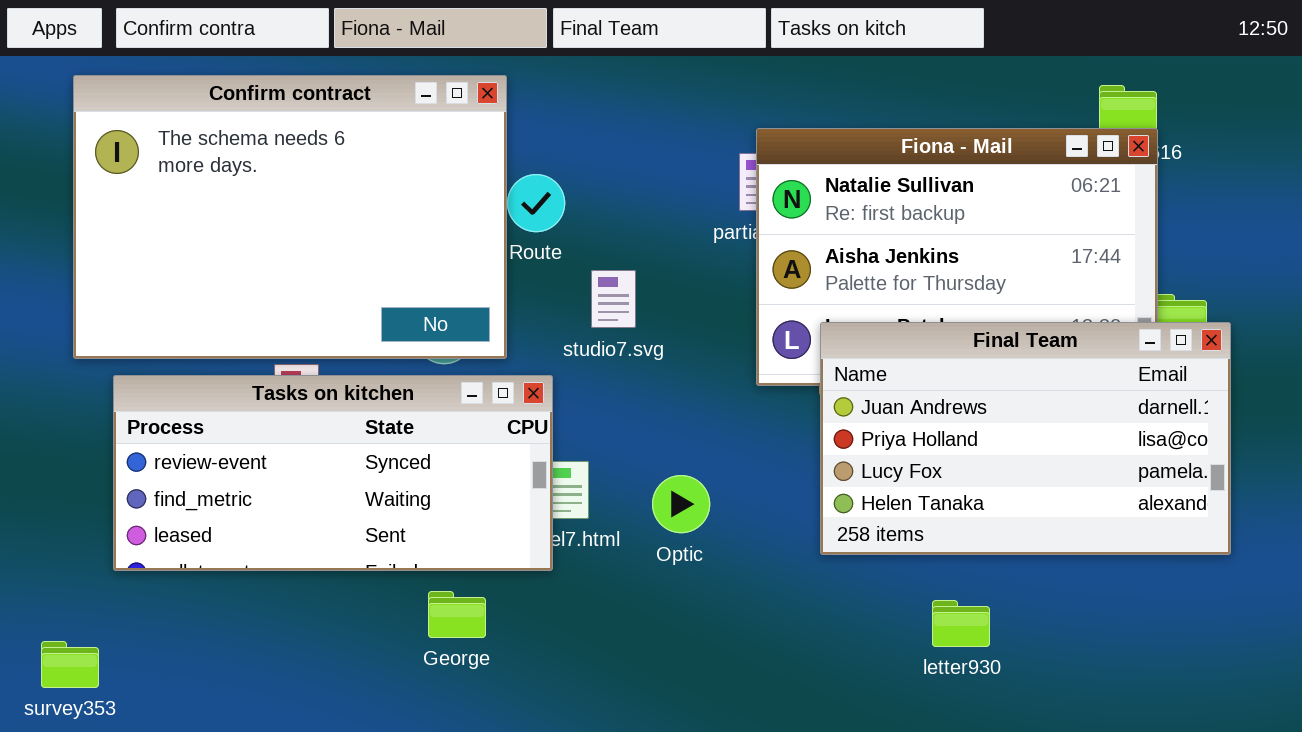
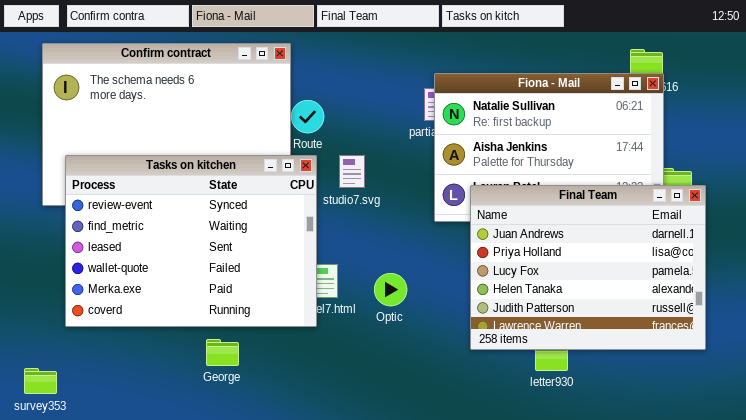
Final Team: [820,322,1231,555] -> [470,185,706,350], resized
Tasks on kitchen: [113,375,553,571] -> [65,155,317,327], resized
George: [428,591,486,638] -> [206,339,239,366], moved

